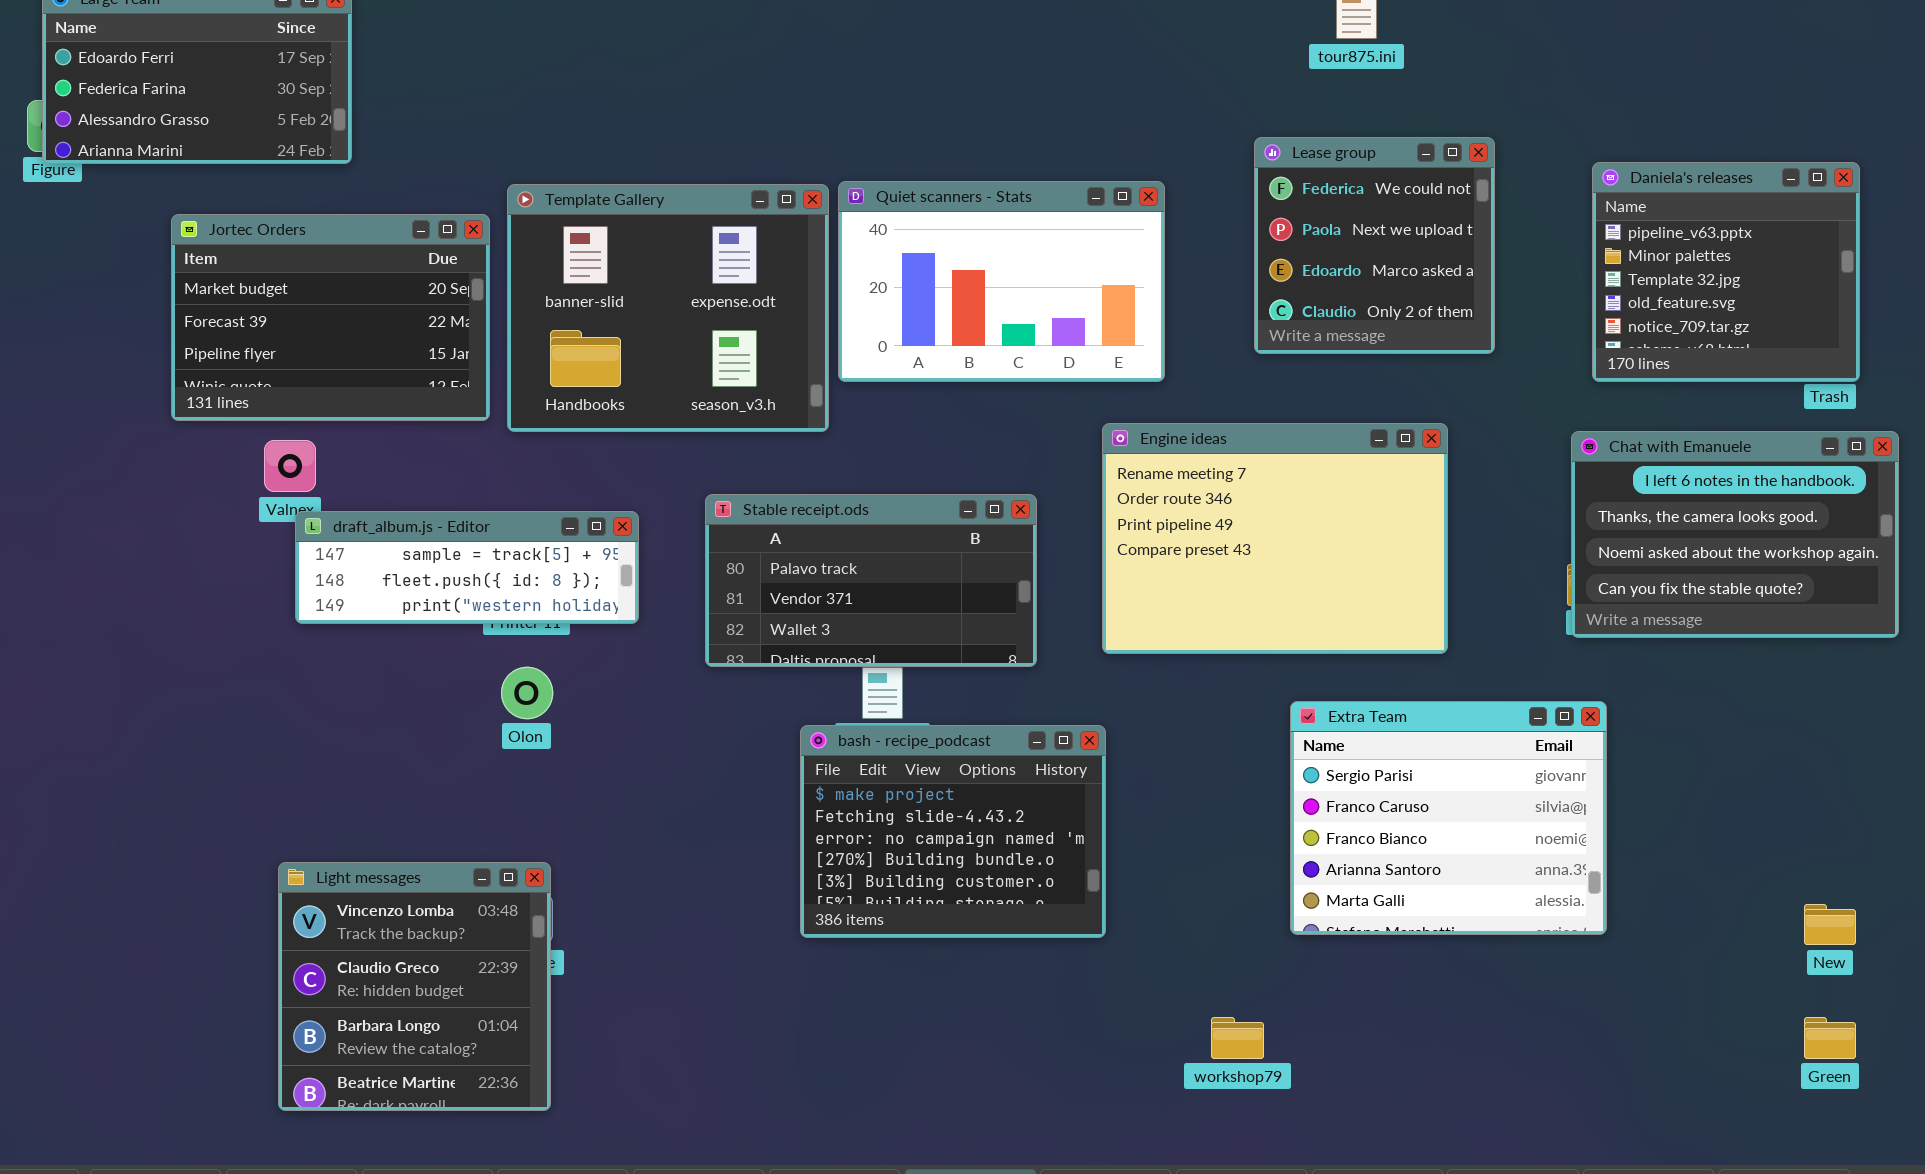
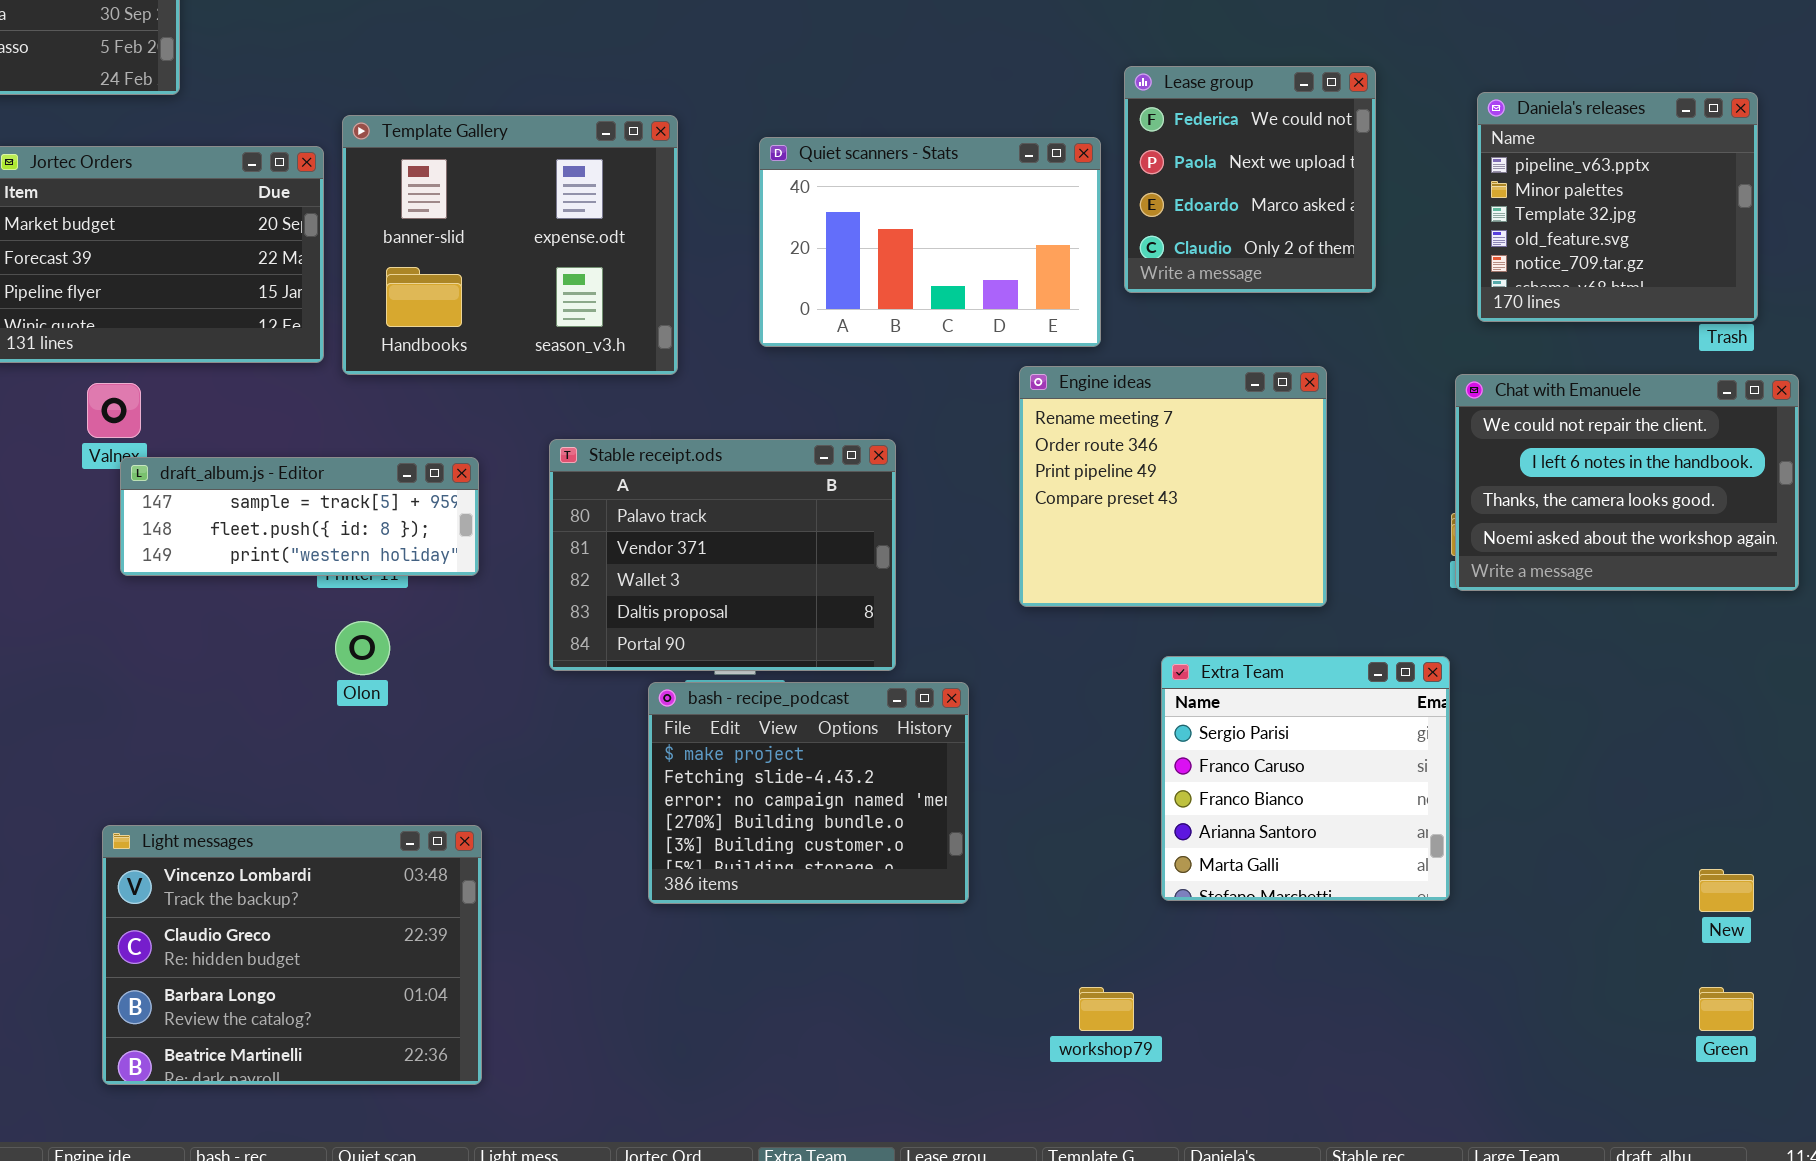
Quiet scanners - Stats: [838,181,1165,382] -> [759,137,1101,347], moved
Engine ideas: [1102,423,1448,654] -> [1019,366,1327,607], resized
Chat with Emanuele: [1571,431,1899,638] -> [1455,374,1799,591], scrolled up 1 row
Stable receipt.ods: [705,494,1037,667] -> [549,439,896,671], resized
Extra Team: [1290,701,1607,935] -> [1161,656,1450,901], resized
Light messages: [278,862,551,1111] -> [102,825,482,1085], resized

